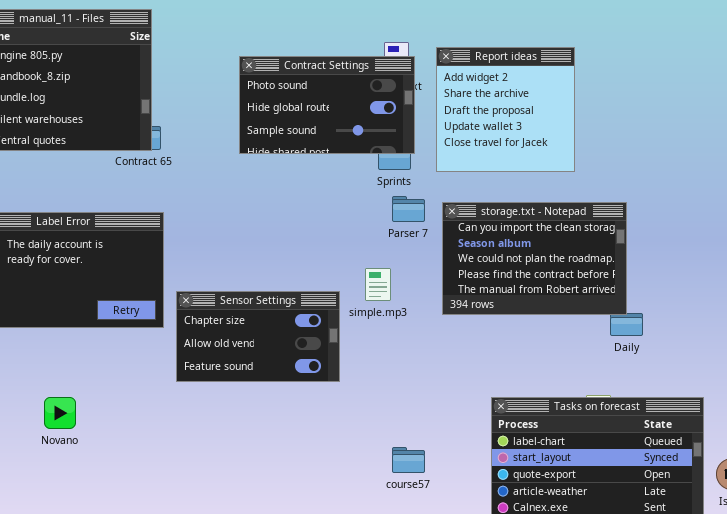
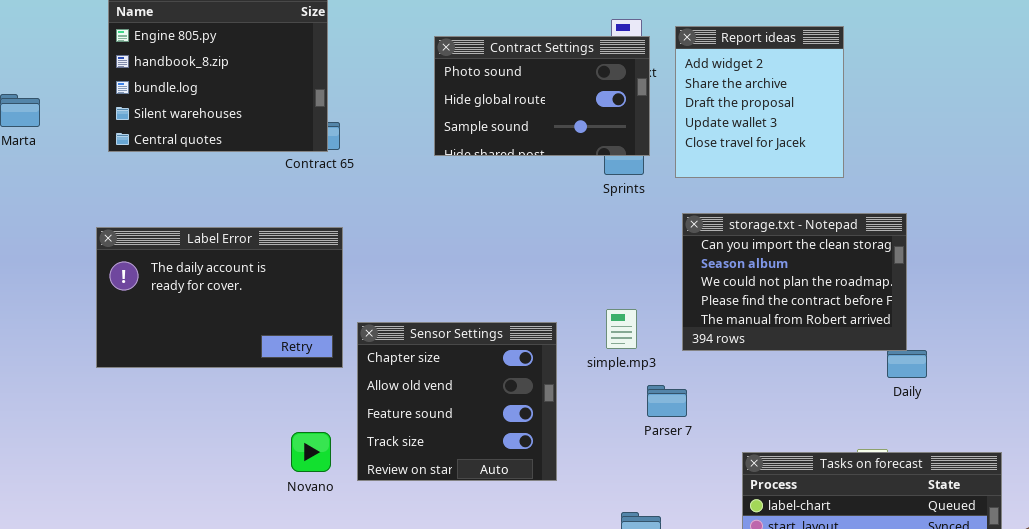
Parser 7: [392,196,425,222] -> [647,385,687,417], moved
simple.mp3: [365,268,391,301] -> [606,309,637,349], moved
Sensor Settings: [176,291,340,382] -> [357,322,557,481], resized
Novano: [44,397,76,429] -> [291,432,331,472], moved

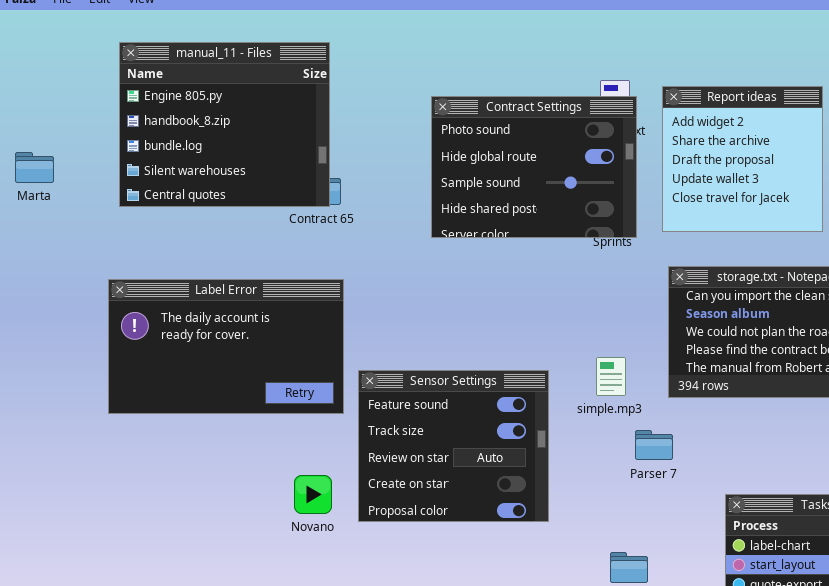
Contract Settings: [434,36,650,156] -> [431,96,637,238], resized
Sensor Settings: [357,322,557,481] -> [358,370,549,522], scrolled down 2 rows

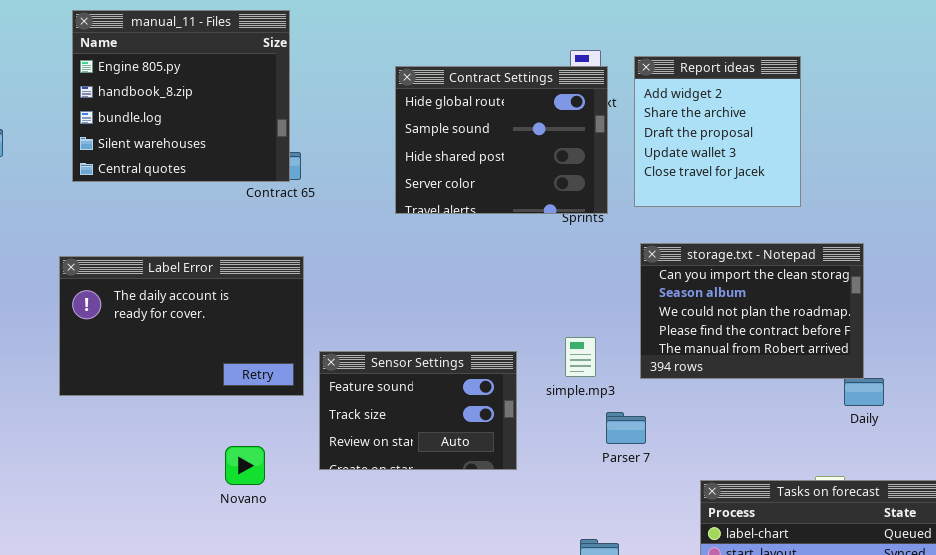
Contract Settings: [431,96,637,238] -> [395,66,608,214], scrolled down 1 row
Sensor Settings: [358,370,549,522] -> [319,351,517,470], resized
Novano: [294,475,332,514] -> [225,446,265,485], moved

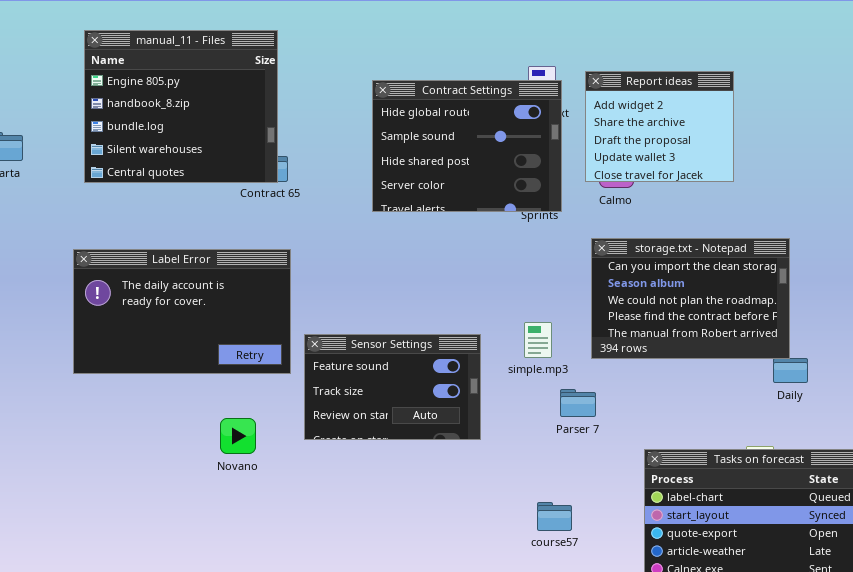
Report ideas: [634,56,801,207] -> [585,71,734,182], resized

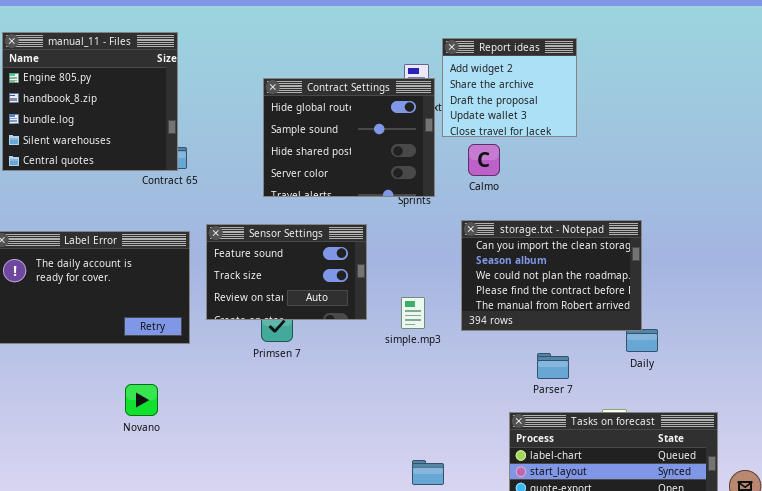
Report ideas: [585,71,734,182] -> [442,38,577,137], moved
Sensor Settings: [304,334,481,440] -> [206,224,367,320], moved
Parser 7: [560,389,596,417] -> [537,353,569,379], moved

